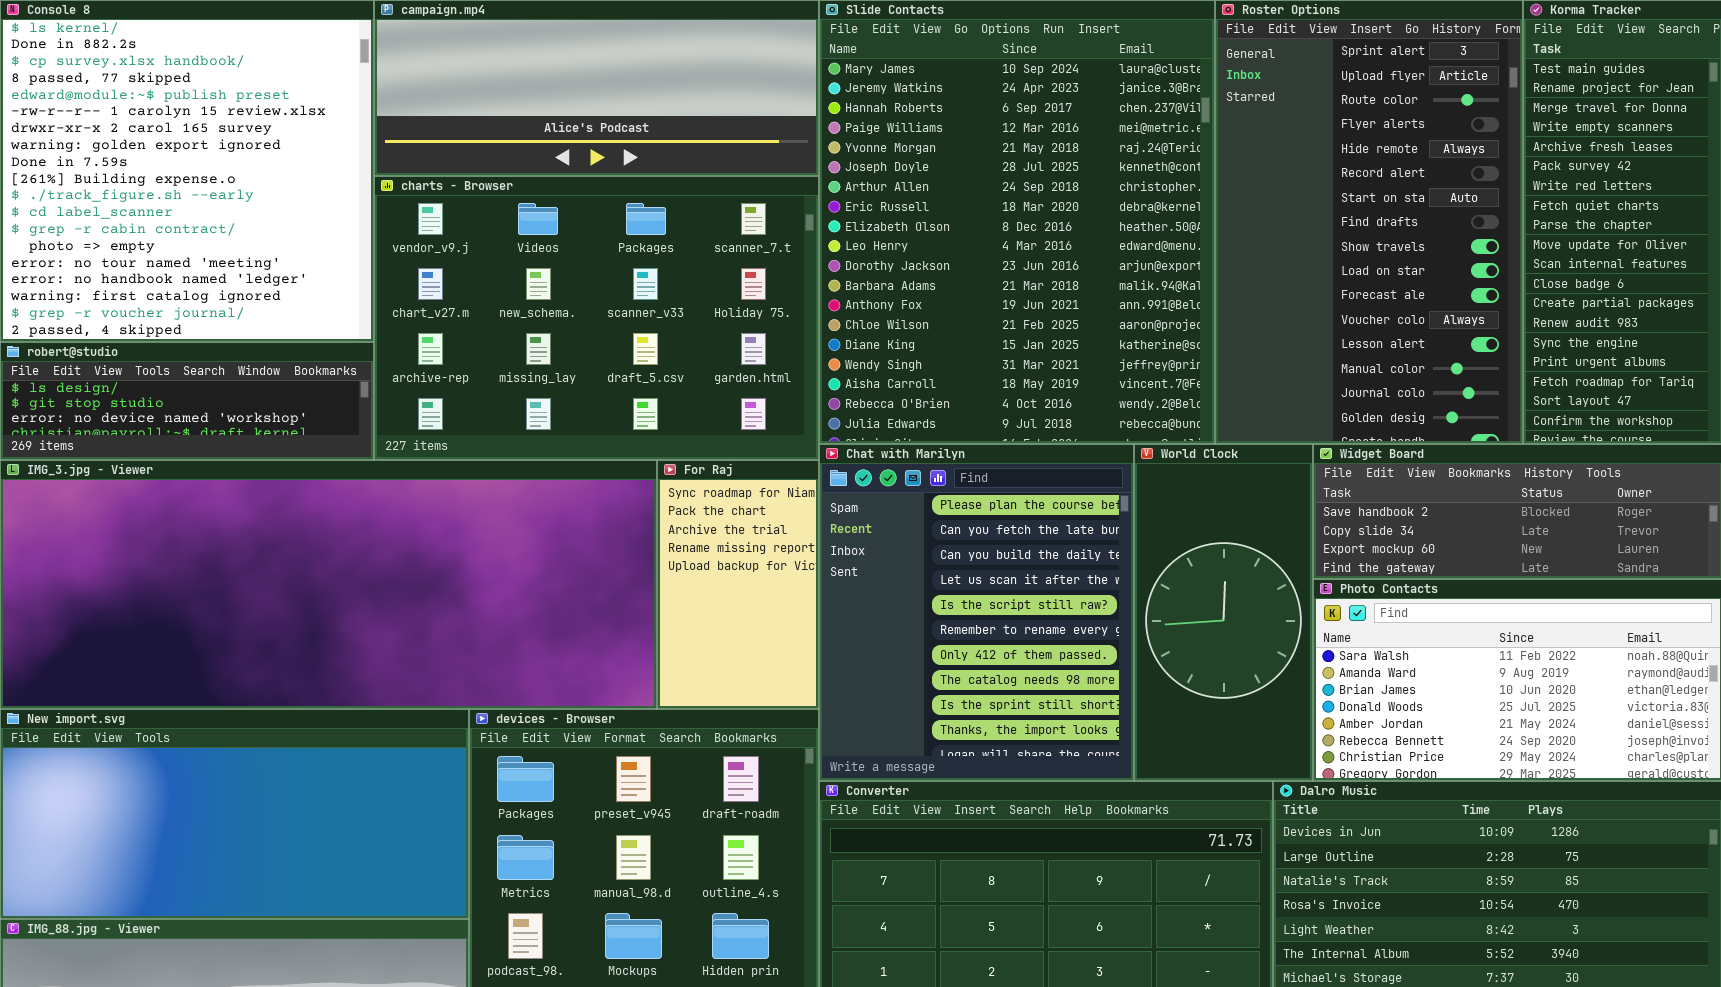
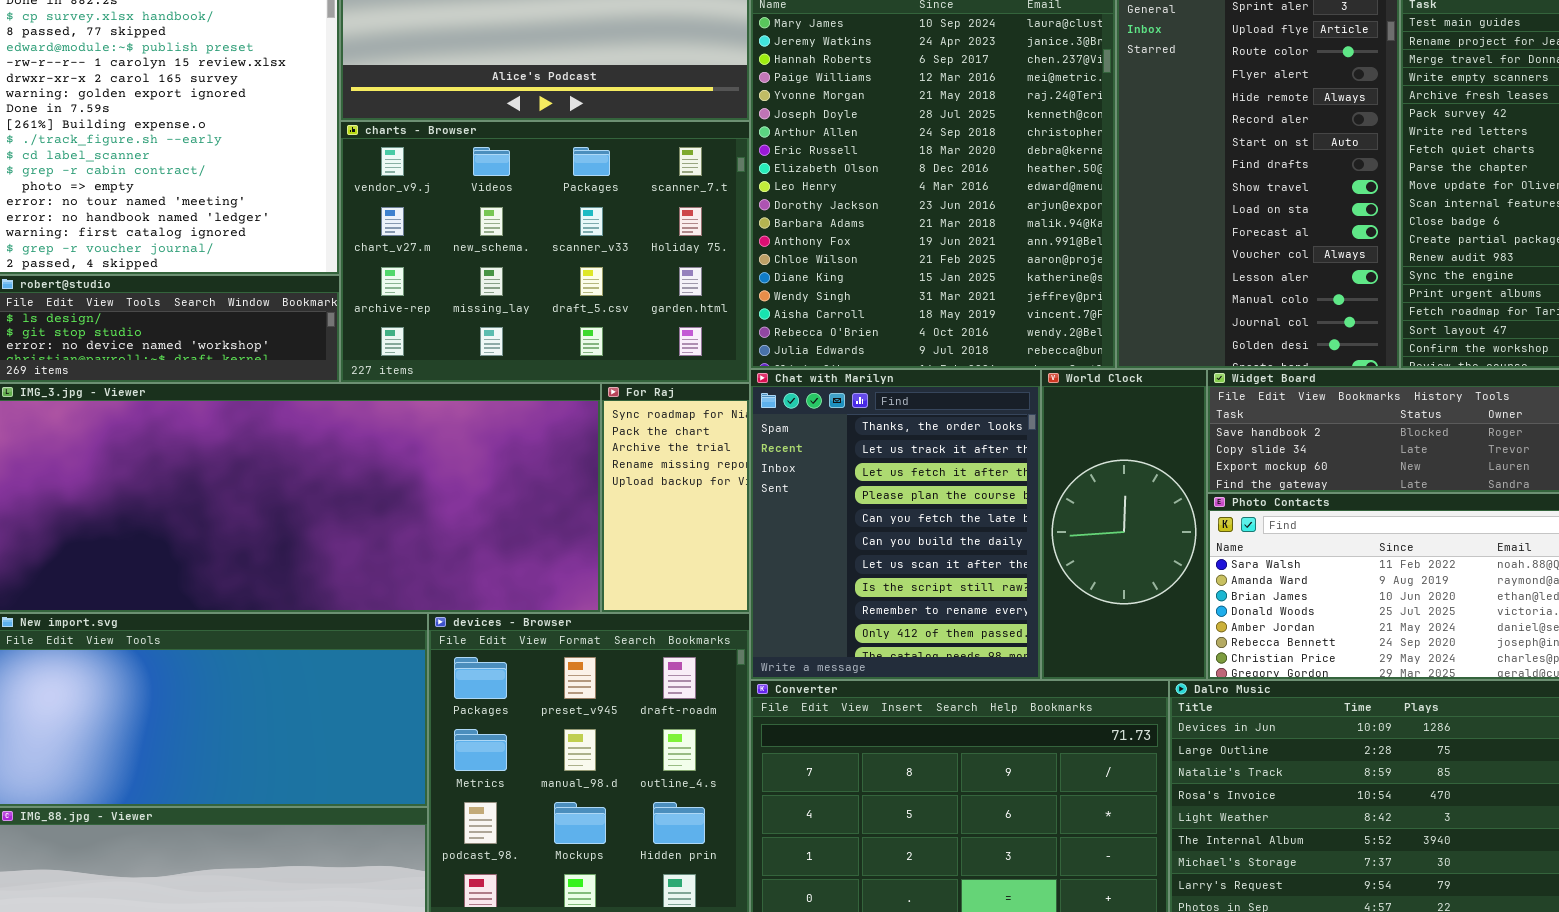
Chat with Marilyn: [819,444,1134,781] -> [750,369,1041,680], scrolled up 3 rows

